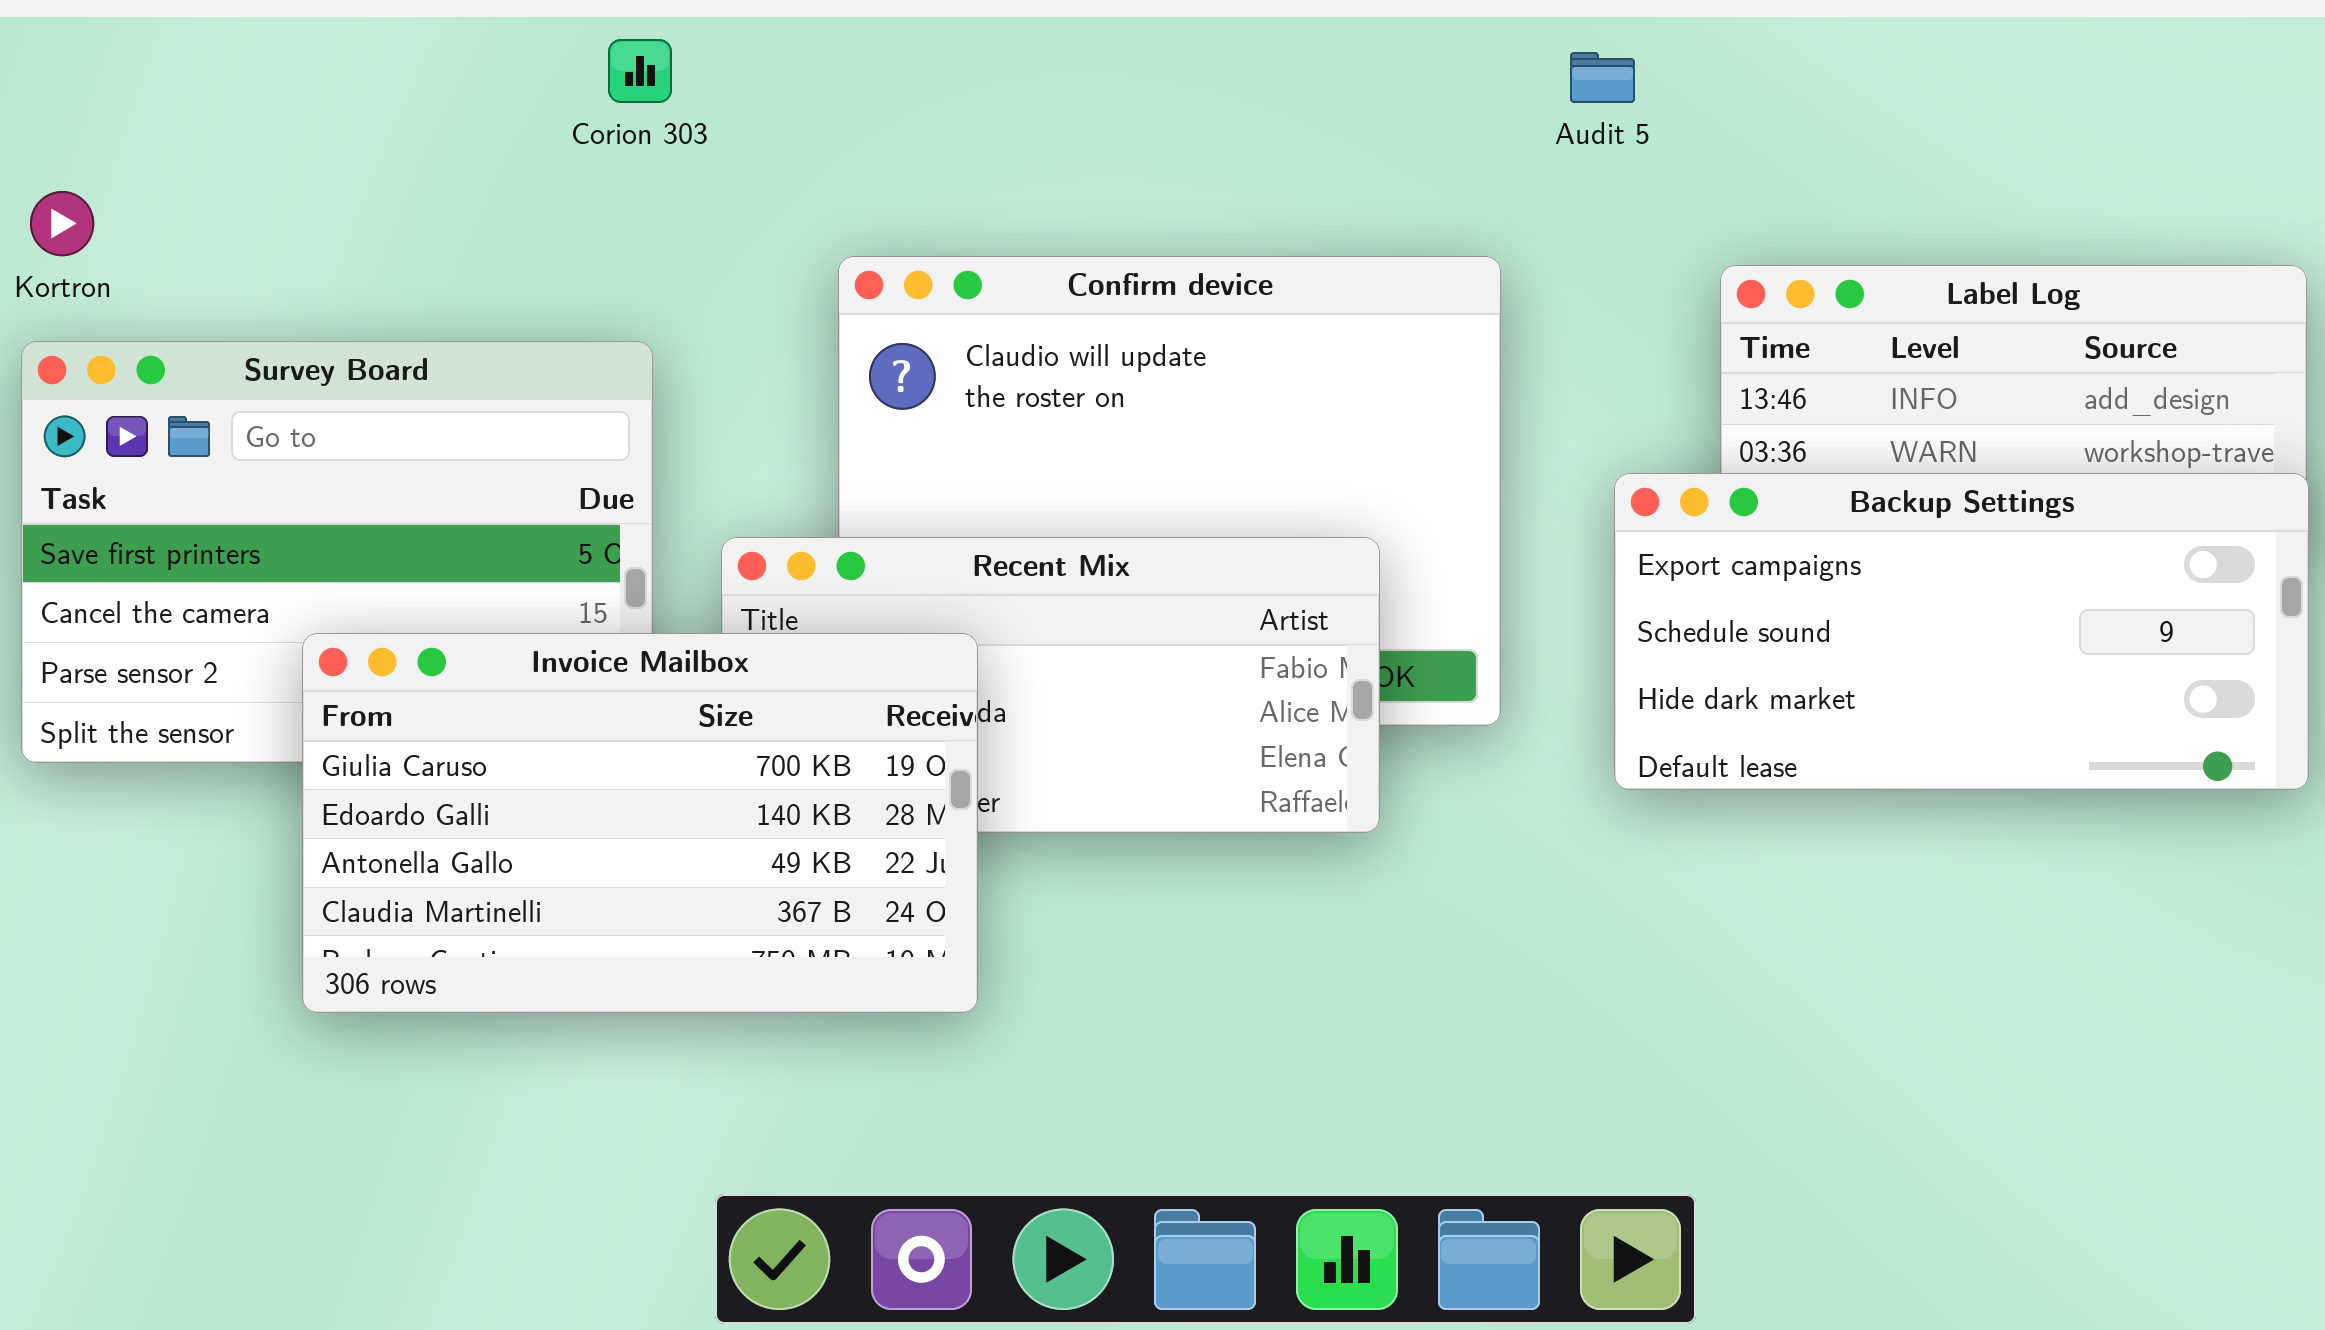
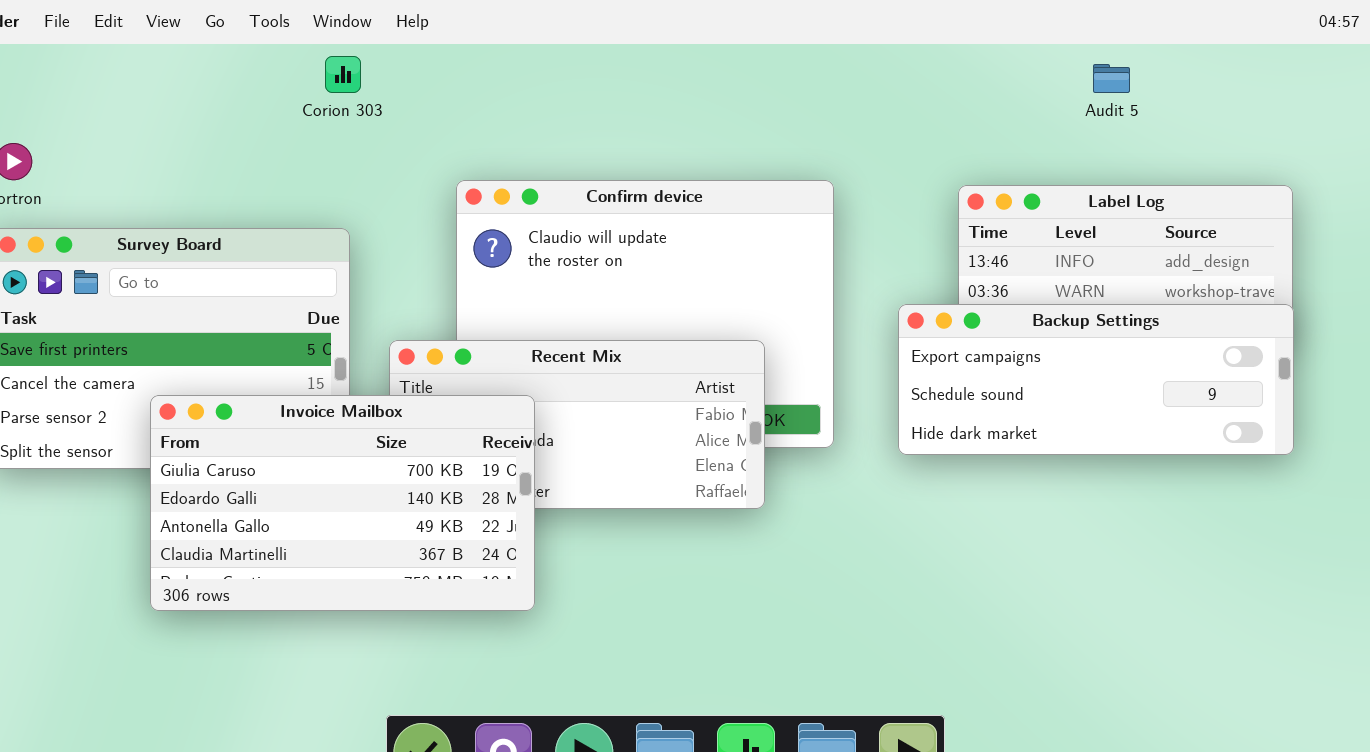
Audit 5: [1570,52,1635,103] -> [1093,64,1130,93], moved
Backup Settings: [1614,473,2309,790] -> [898,304,1294,455], resized

